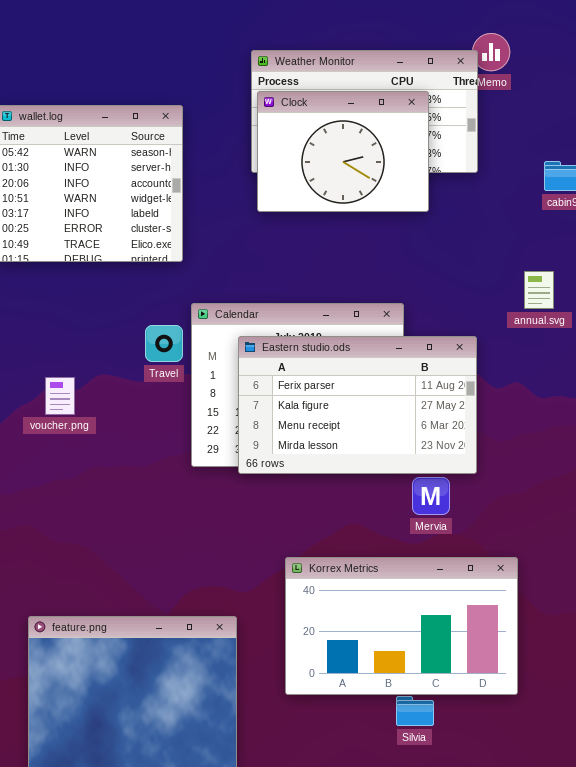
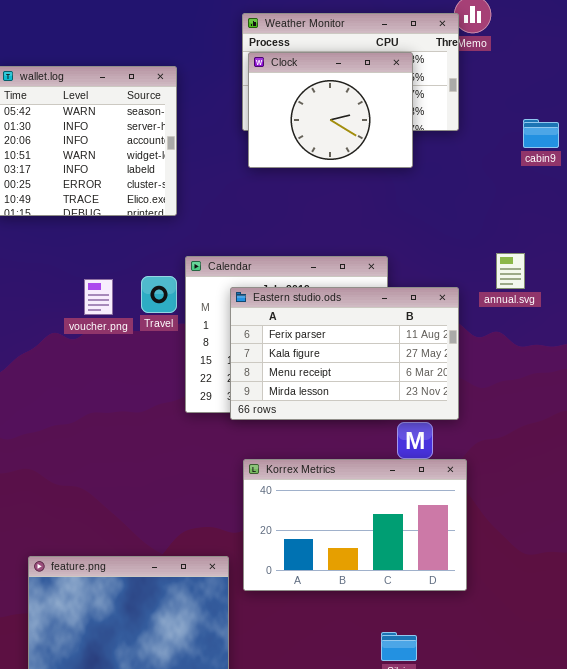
annual.svg: [524,271,554,309] -> [496,253,525,289], moved
voucher.png: [45,377,75,415] -> [84,279,113,315], moved
Korrex Metrics: [285,557,518,695] -> [243,459,467,591], moved

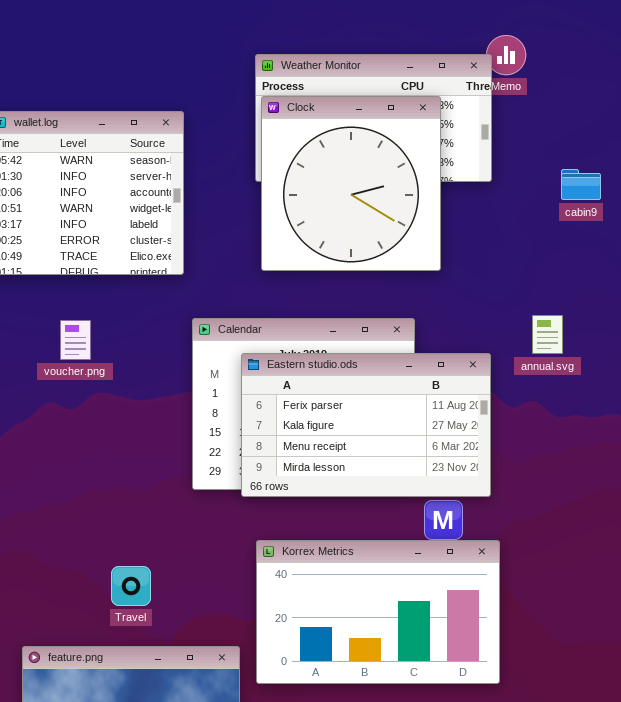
Clock: [248,52,413,168] -> [261,96,441,271], resized
Travel: [141,276,177,313] -> [111,566,151,606], moved
voucher.png: [84,279,113,315] -> [60,320,91,360], moved

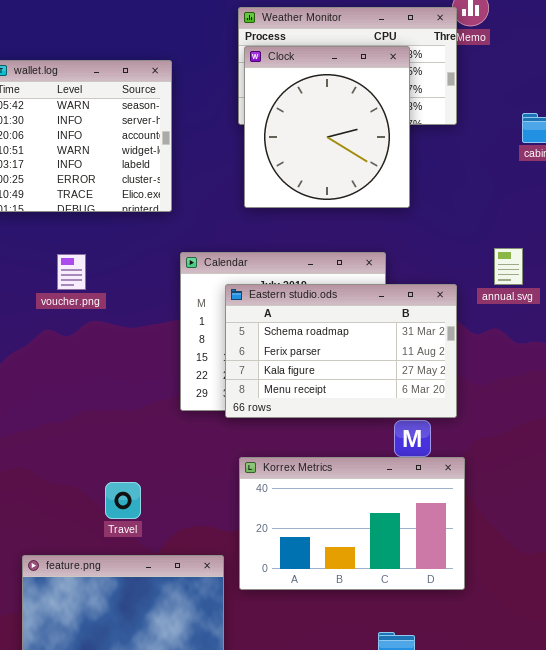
Eastern studio.ods: [241,353,491,497] -> [225,284,457,418], scrolled up 1 row

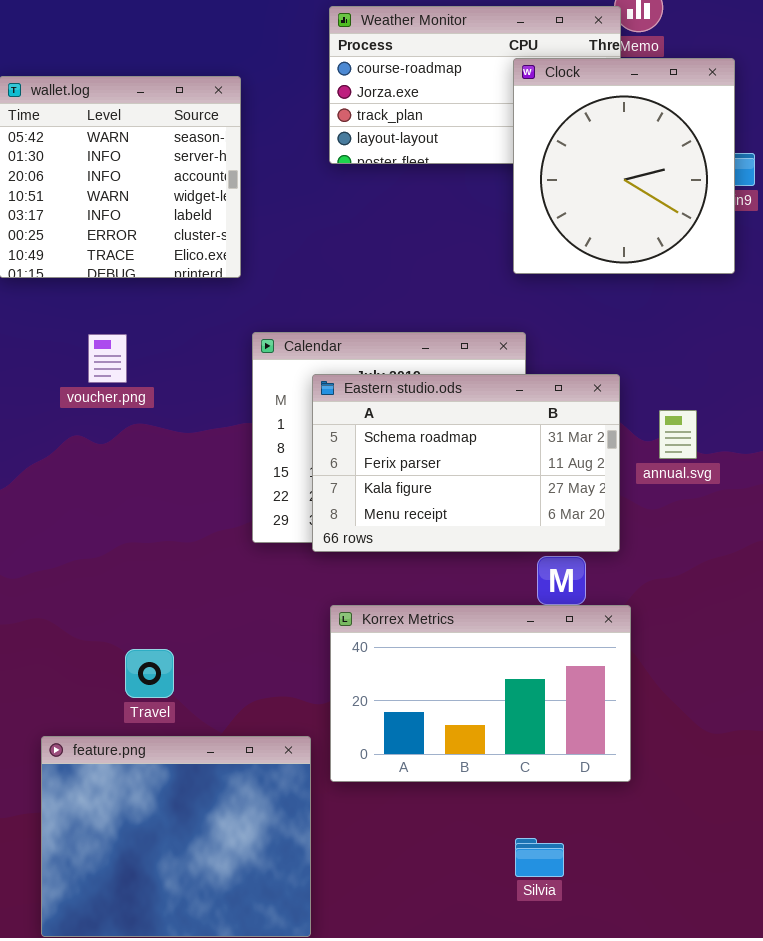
Clock: [244,46,410,208] -> [513,58,735,274], moved
annual.svg: [494,248,523,285] -> [659,410,697,459], moved
Travel: [105,482,141,519] -> [125,649,174,698], moved

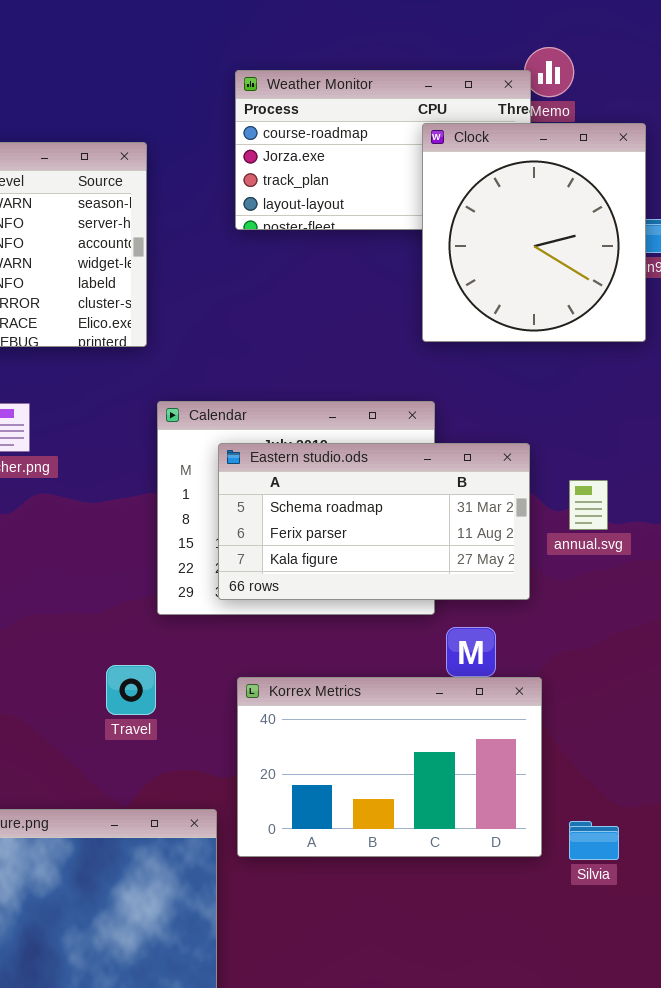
Eastern studio.ods: [312,374,620,552] -> [218,443,530,600], resized
Travel: [125,649,174,698] -> [106,665,156,715], moved
Silvia: [515,838,564,877] -> [569,821,619,860], moved

